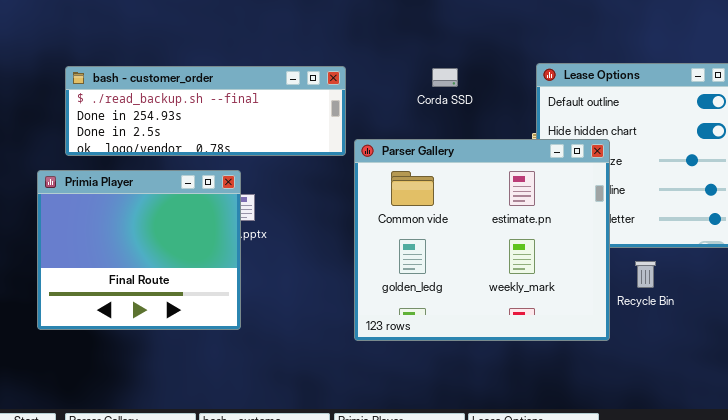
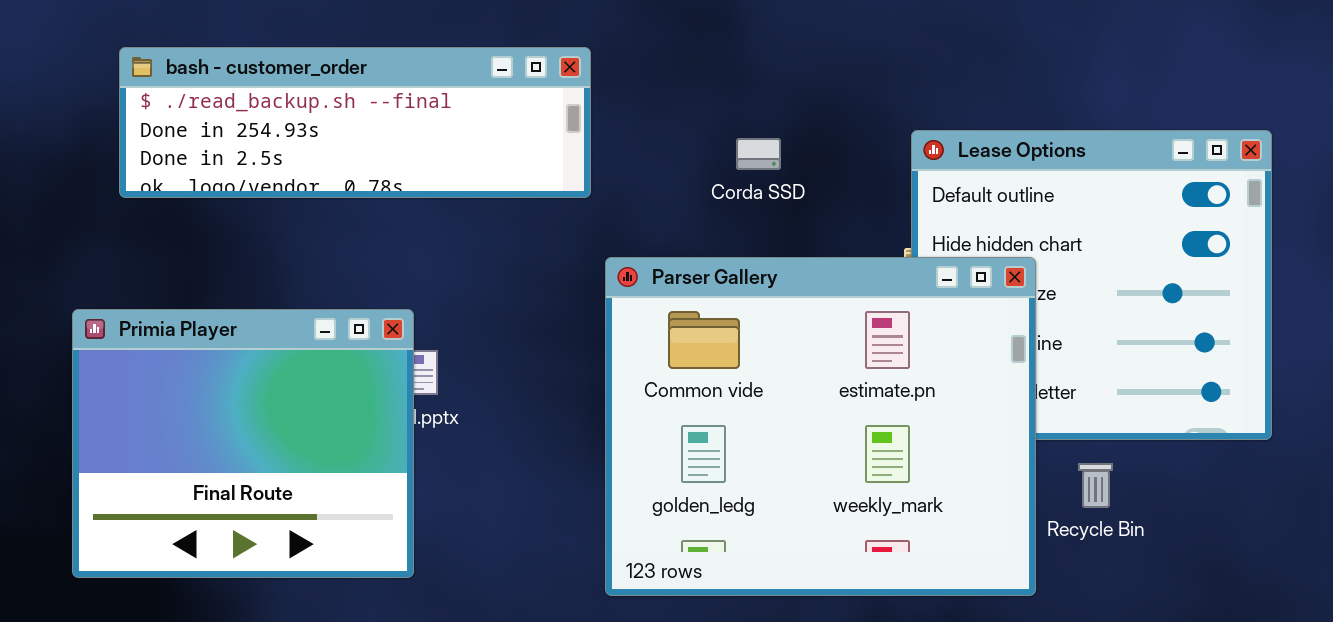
bash - customer_order: [65,66,346,156] -> [119,47,591,198], moved

